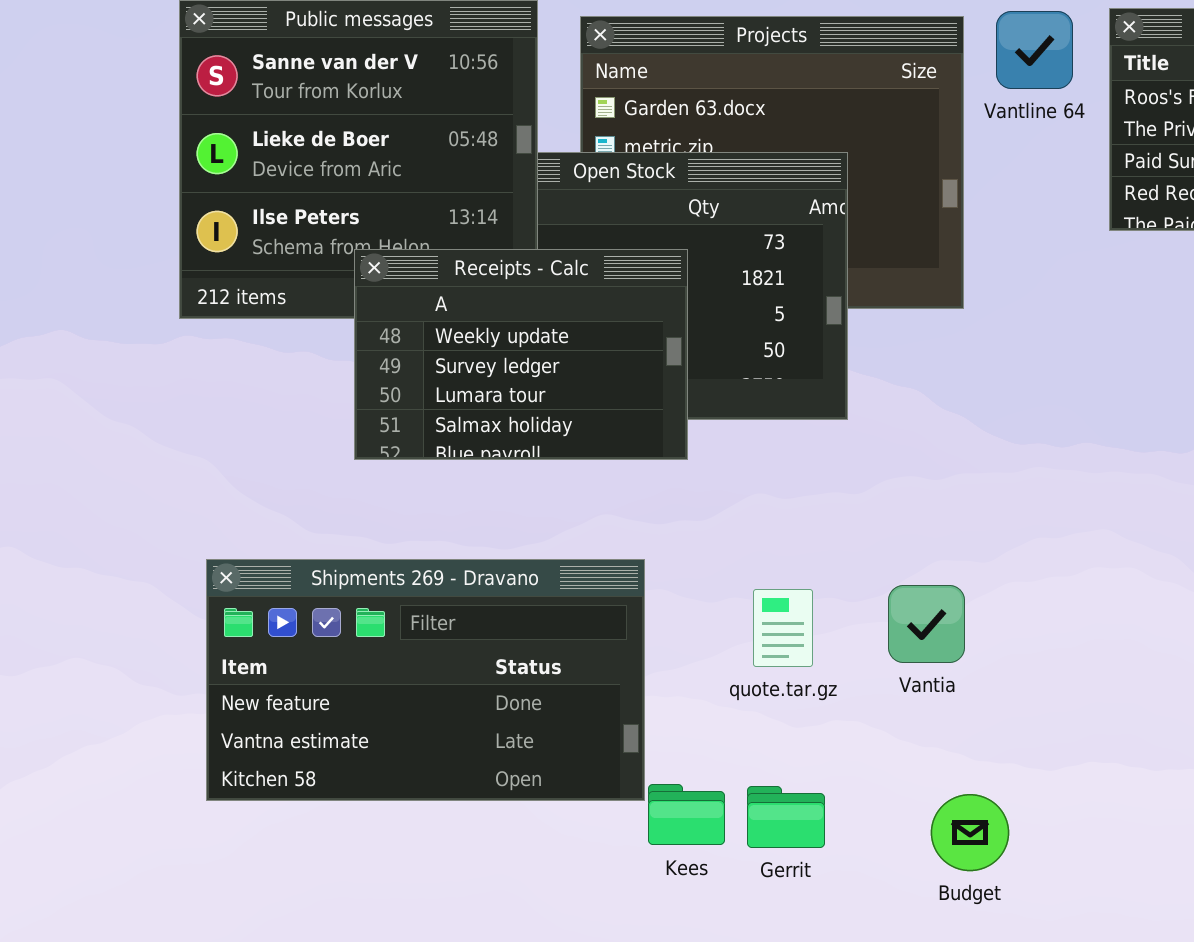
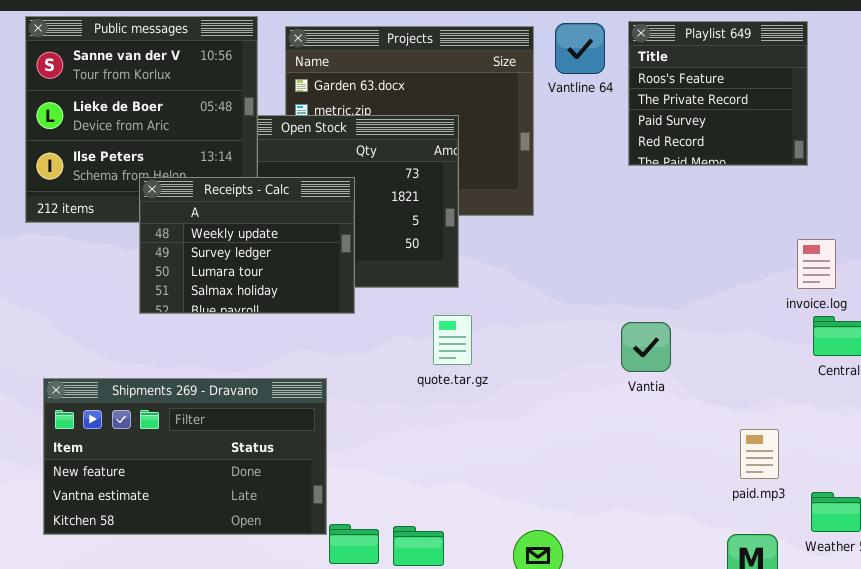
Vantia: [888,585,965,663] -> [621,322,671,372], moved
quote.tar.gz: [753,589,813,667] -> [433,315,472,365], moved

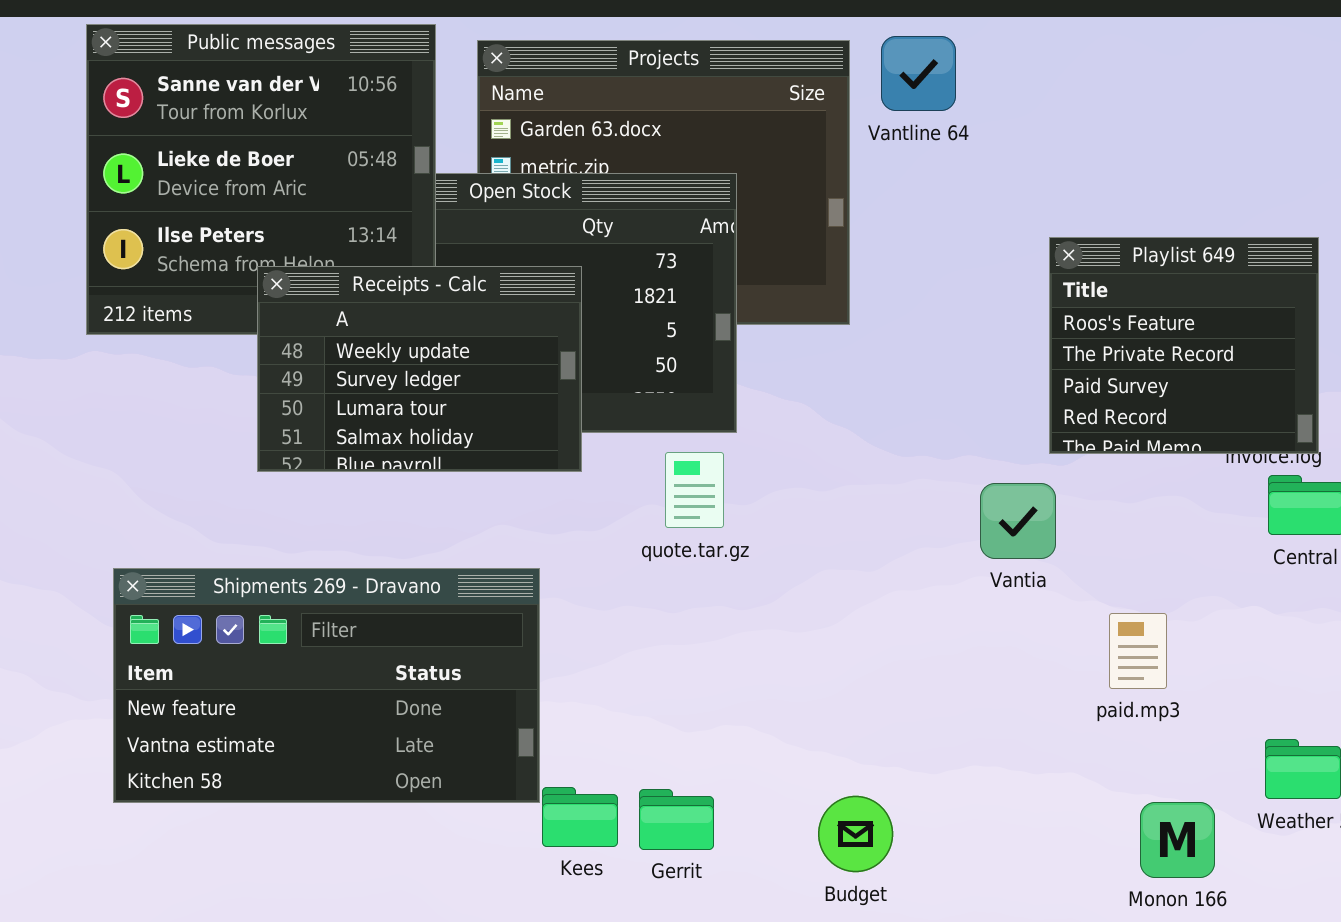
Playlist 649: [628,21,808,166] -> [1049,237,1319,454], moved
quote.tar.gz: [433,315,472,365] -> [665,452,724,528], moved
paid.mp3: [740,429,779,479] -> [1109,613,1167,689], moved

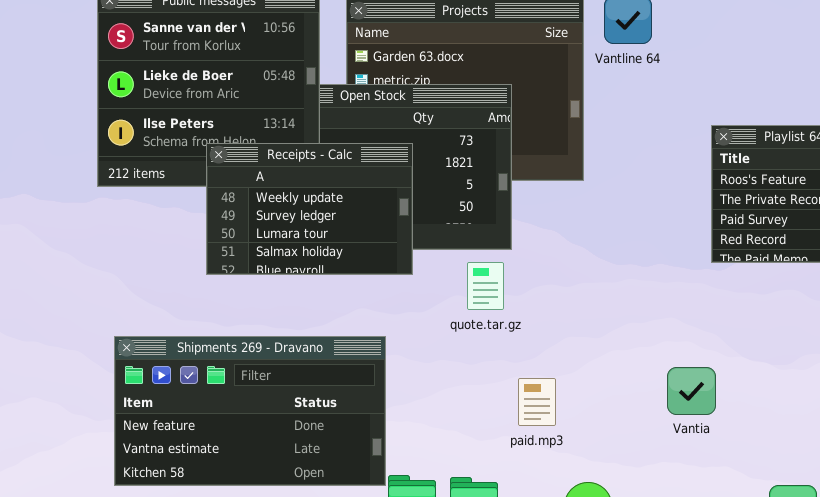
Vantia: [980,483,1056,559] -> [667,367,716,415], moved
paid.mp3: [1109,613,1167,689] -> [518,378,556,426], moved

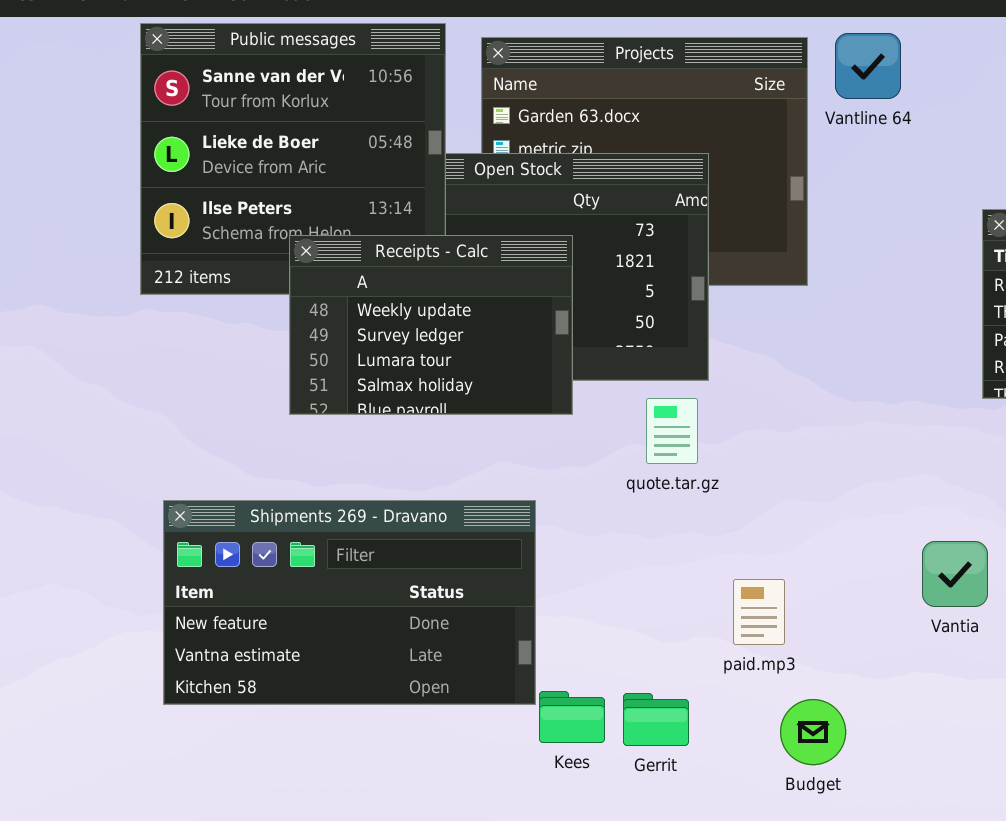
paid.mp3: [518,378,556,426] -> [733,579,785,645], moved

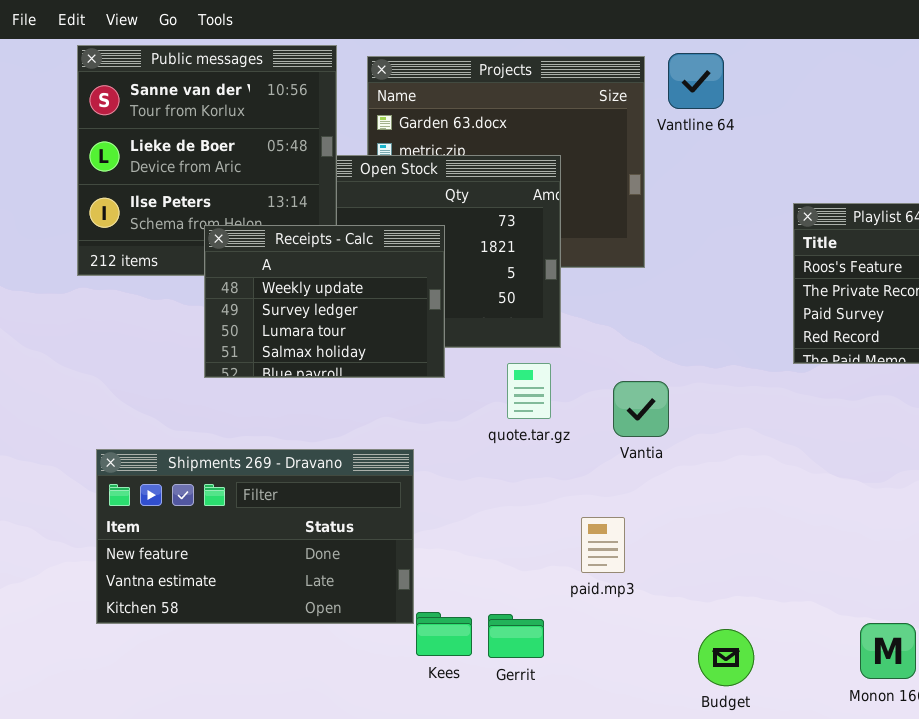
Vantia: [922,541,988,607] -> [613,381,669,437], moved
Budget: [780,699,846,765] -> [698,629,754,686], moved

